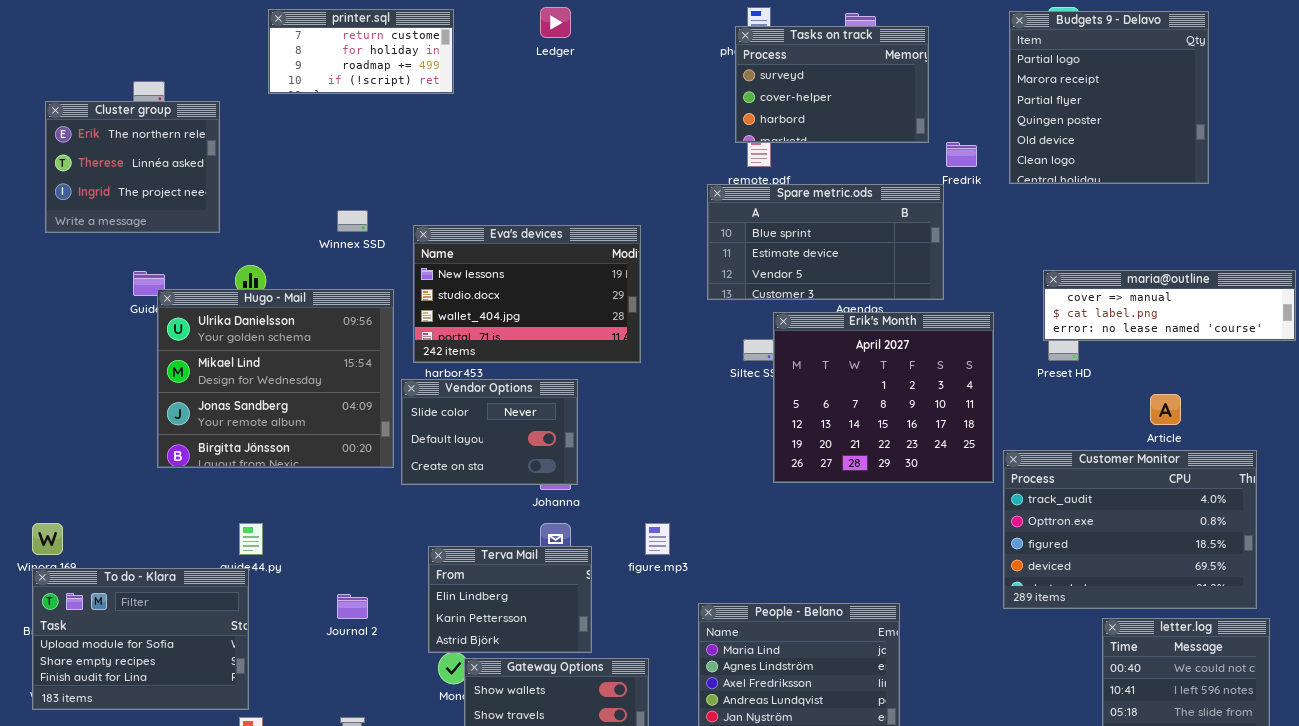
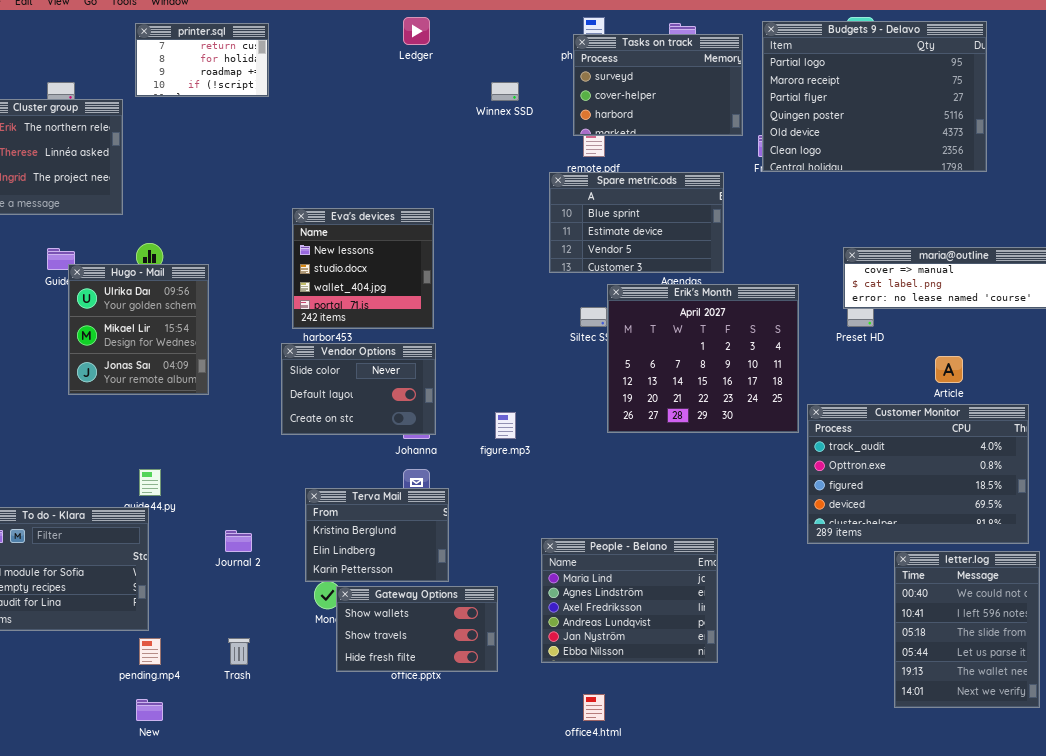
printer.sql: [268,9,454,94] -> [135,23,269,97], moved, resized
Budgets 9 - Delavo: [1009,11,1209,184] -> [762,21,987,172], resized
Spare metric.ods: [707,184,944,300] -> [549,172,724,273], resized
Winnex SSD: [337,210,368,232] -> [491,82,519,101], moved
Eva's devices: [413,225,641,363] -> [292,208,434,329], resized
Hugo - Mail: [157,289,394,468] -> [68,264,209,395], resized
figure.mp3: [645,523,670,555] -> [495,412,516,439], moved
Terva Mail: [428,546,592,653] -> [305,488,449,582], scrolled up 1 row

